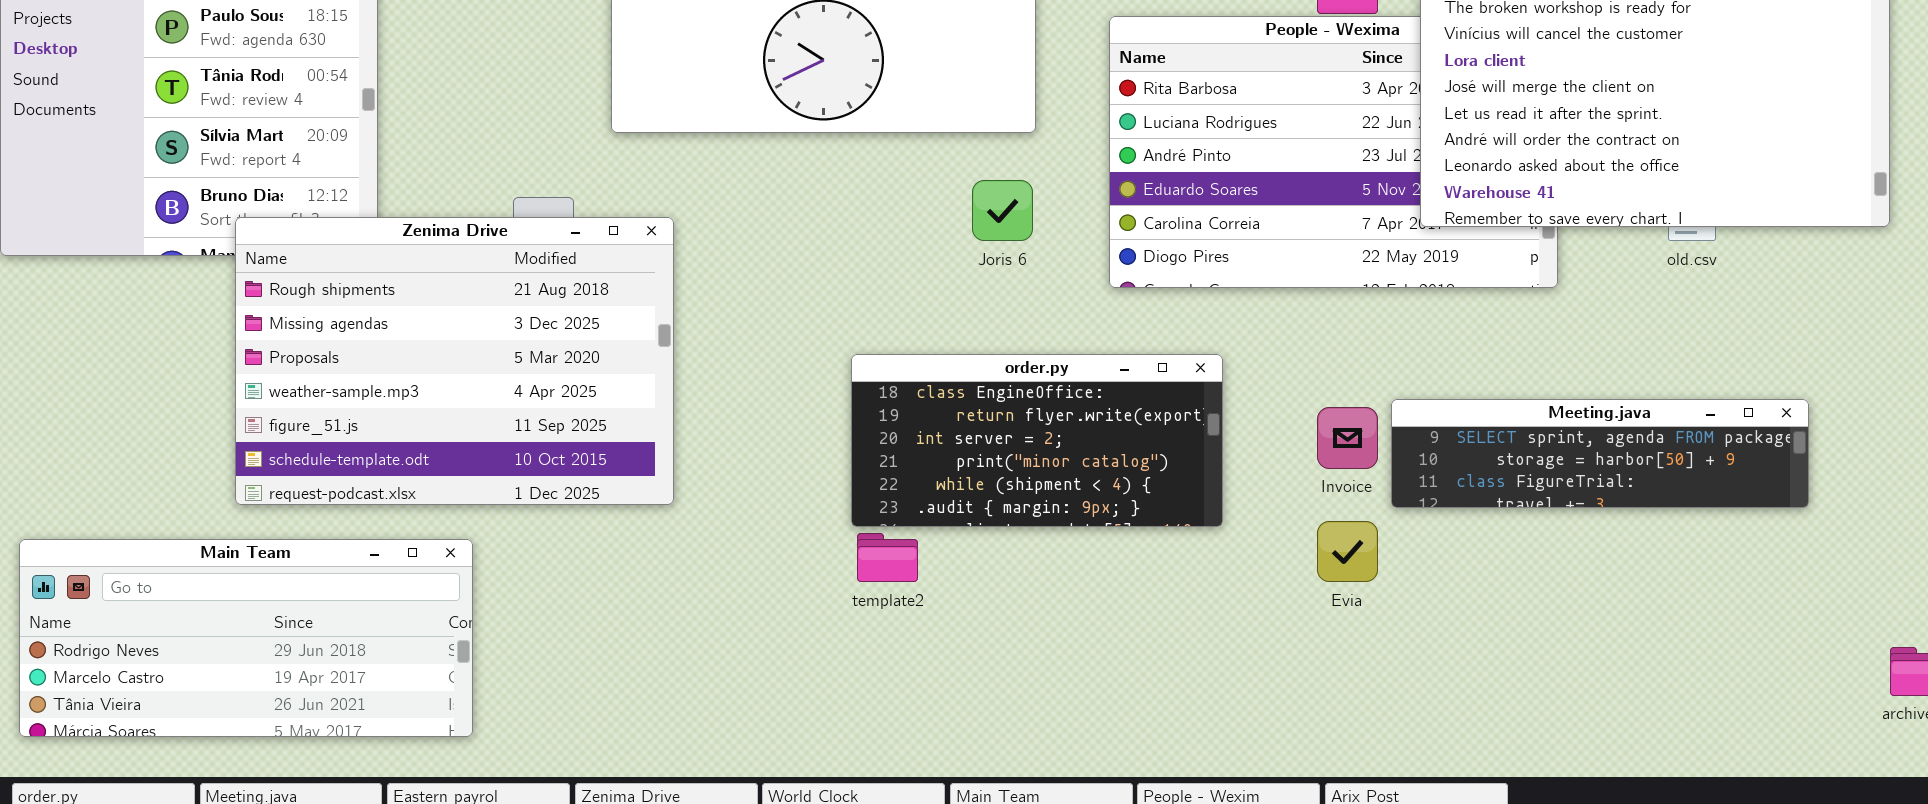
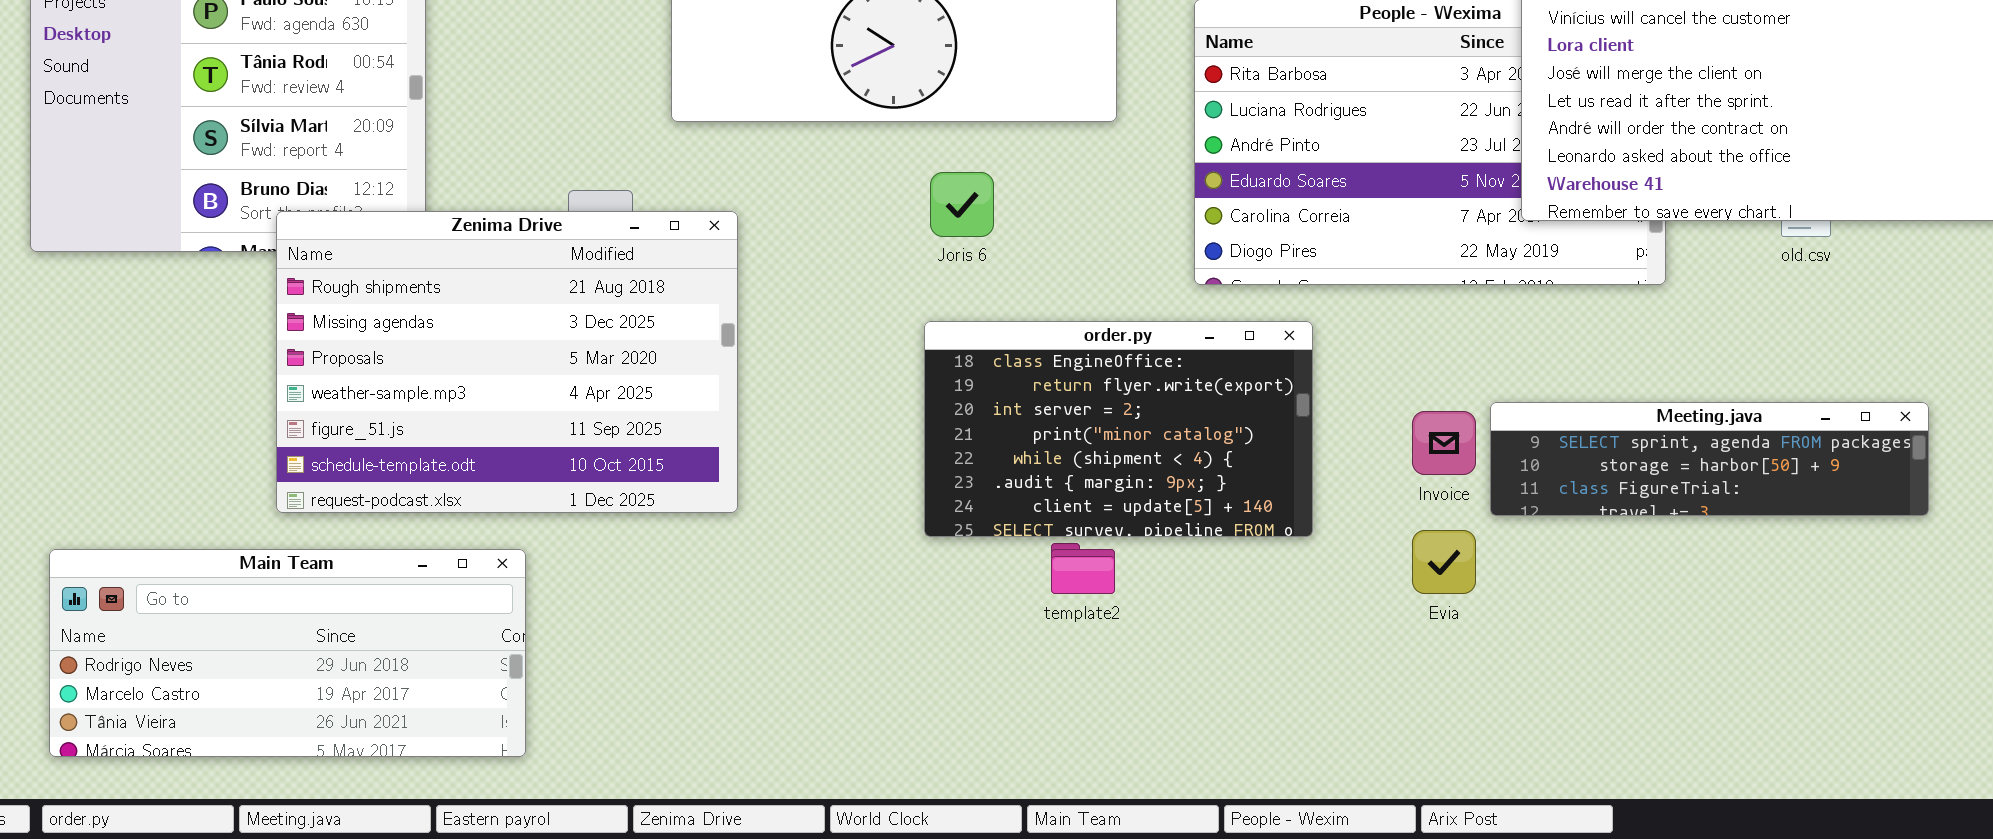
Joris 6: [972,180,1033,241] -> [930,172,994,237], moved
order.py: [851,354,1223,527] -> [924,321,1313,537], resized
template2: [857,533,918,582] -> [1051,543,1115,594], moved

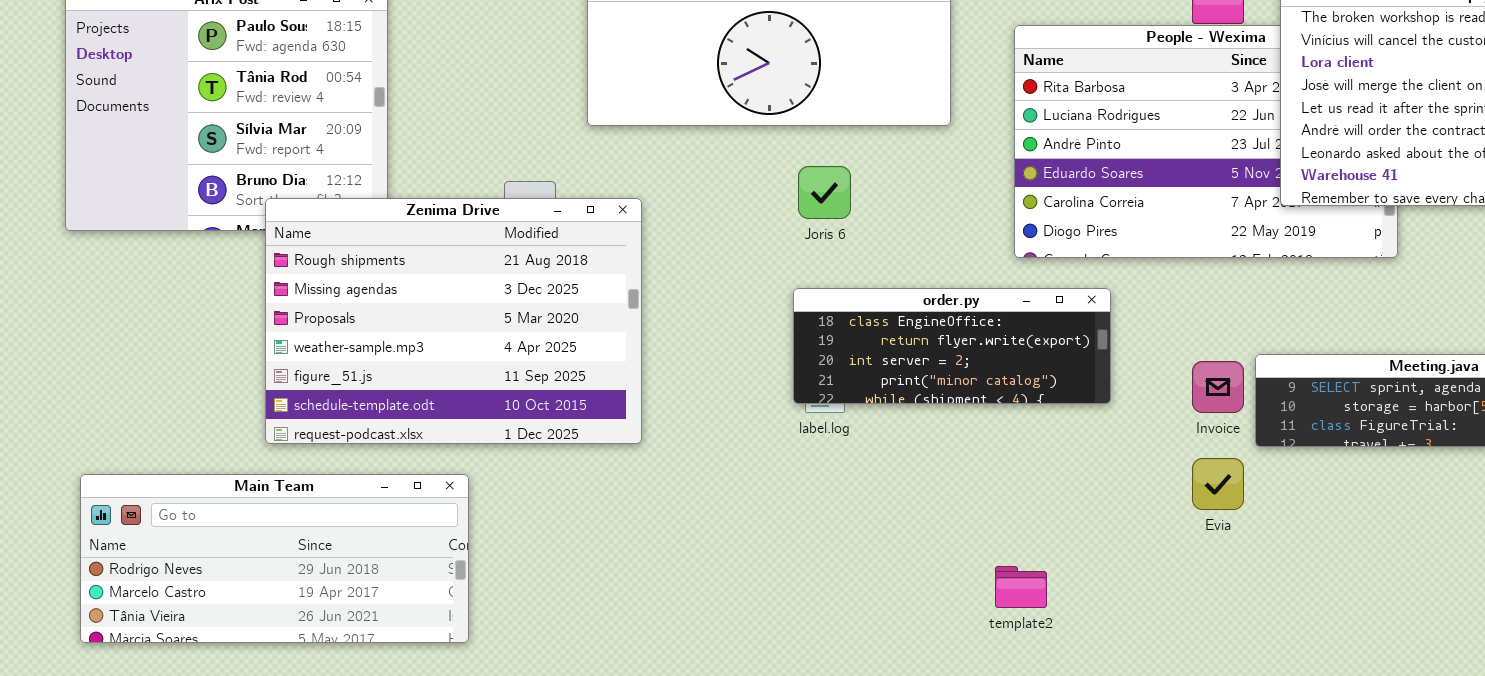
order.py: [924,321,1313,537] -> [793,288,1111,404], resized
template2: [1051,543,1115,594] -> [995,566,1047,608], moved

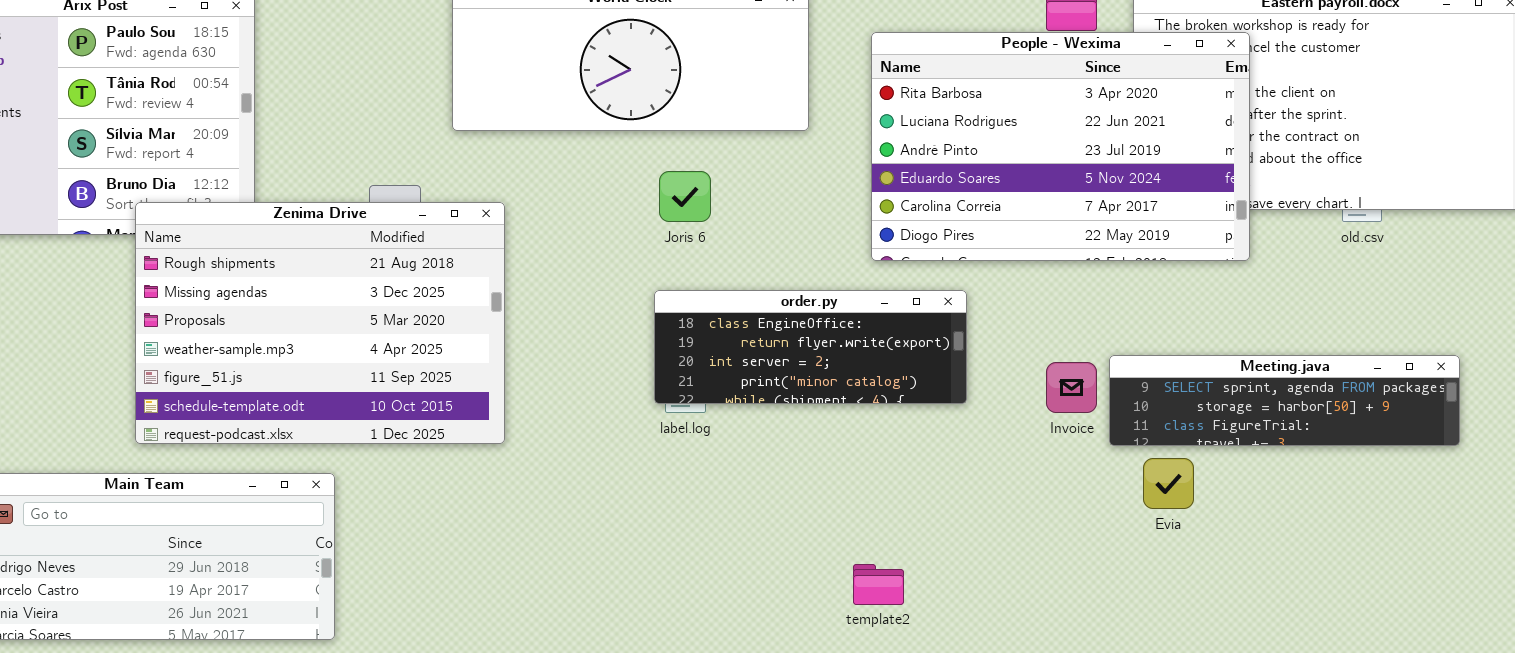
People - Wexima: [1014,25,1398,258] -> [871,32,1250,261], raised
Evia: [1192,458,1244,510] -> [1143,458,1194,509], moved

